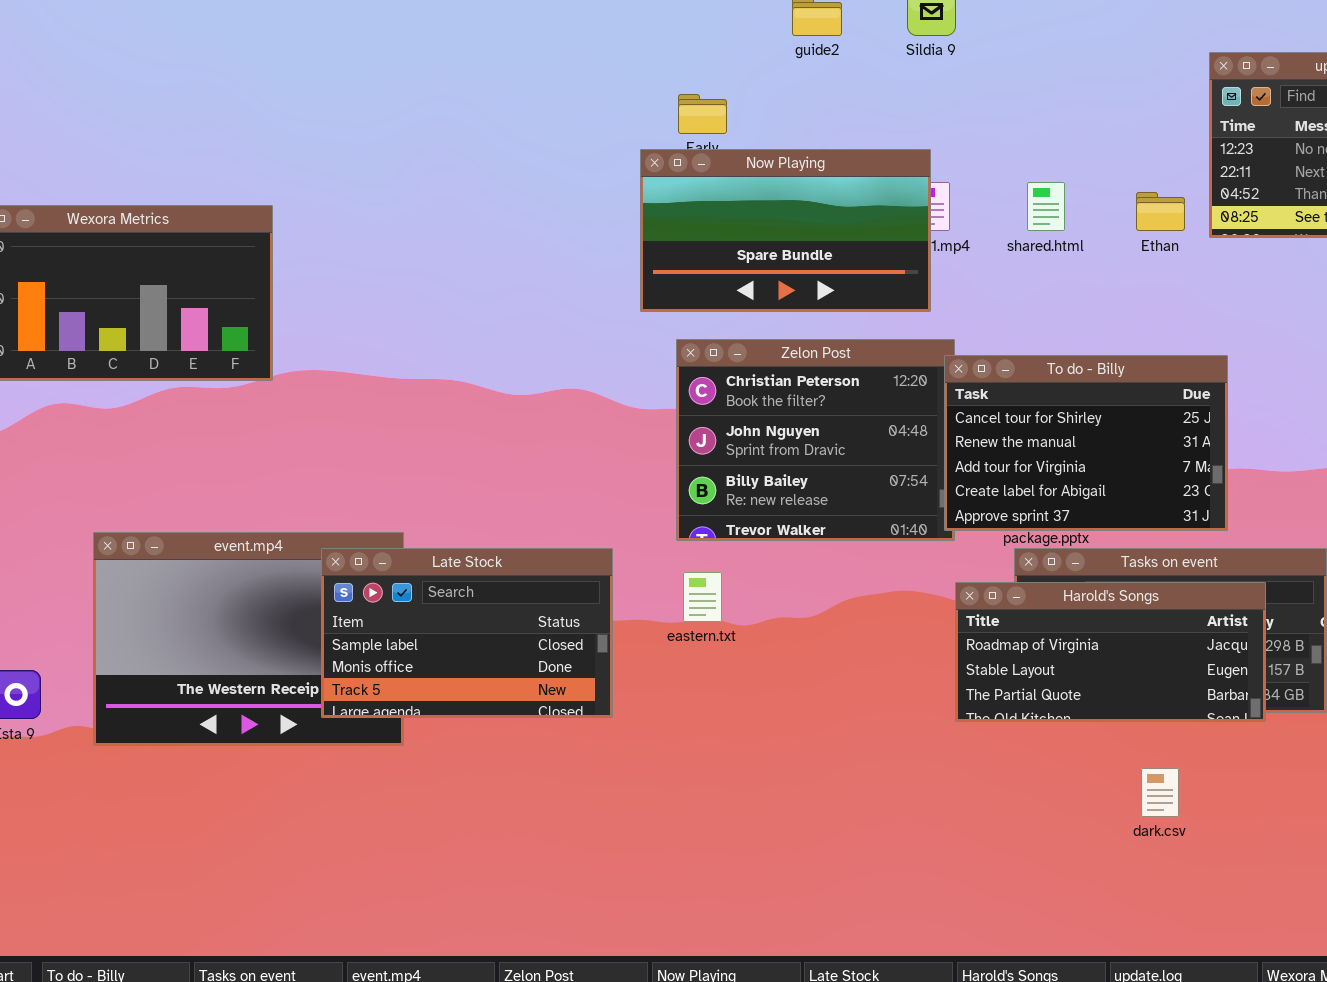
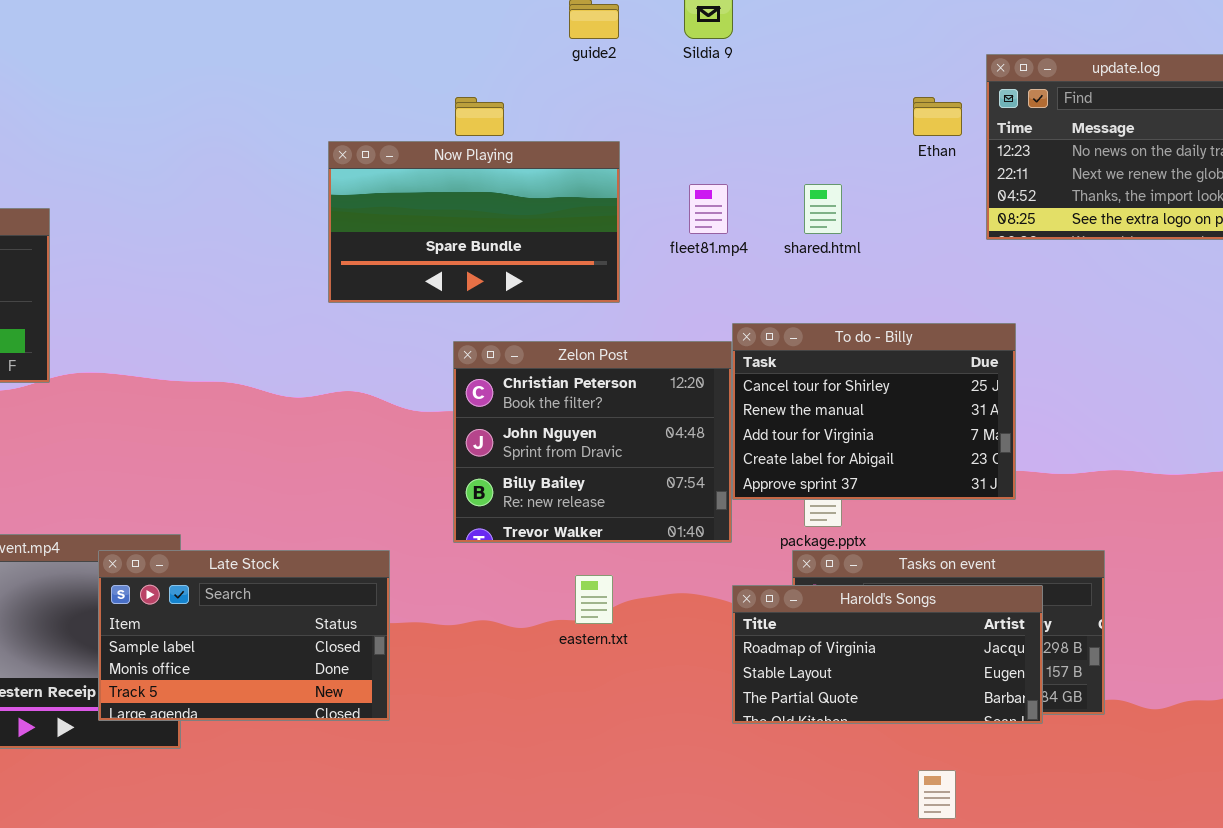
Now Playing: [640,149,931,312] -> [328,141,620,303], moved
Ethan: [1136,192,1185,231] -> [913,97,962,136], moved
To do - Billy: [944,355,1228,531] -> [732,323,1016,500], moved
eastern.txt: [683,572,722,622] -> [575,575,613,624], moved

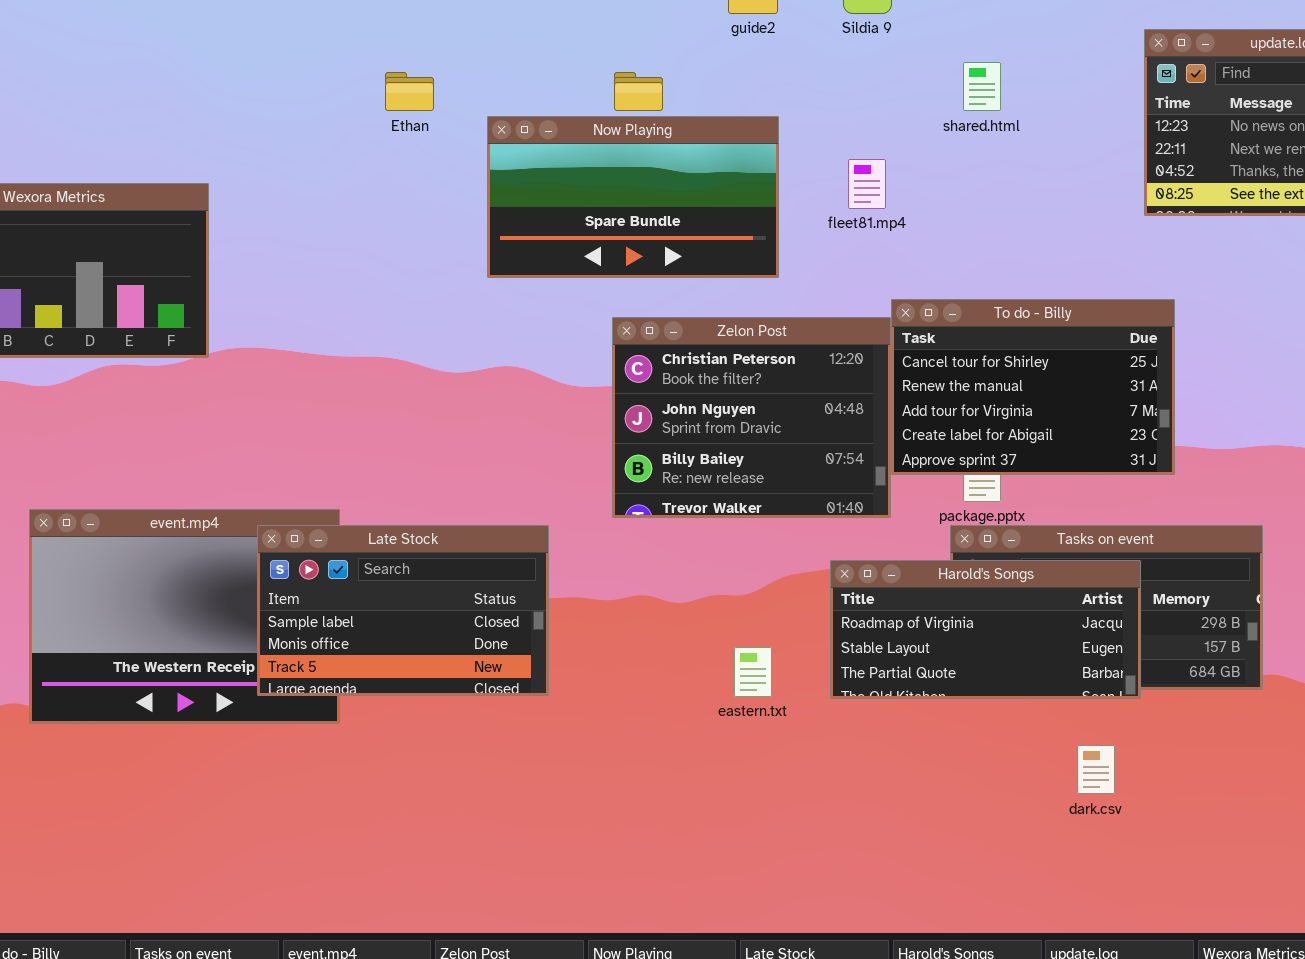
Ethan: [913,97,962,136] -> [385,72,434,111], moved
shared.html: [804,184,842,234] -> [963,62,1001,111], moved
eastern.txt: [575,575,613,624] -> [734,647,772,697], moved
Harold's Songs: [732,585,1043,724] -> [830,560,1141,699], moved

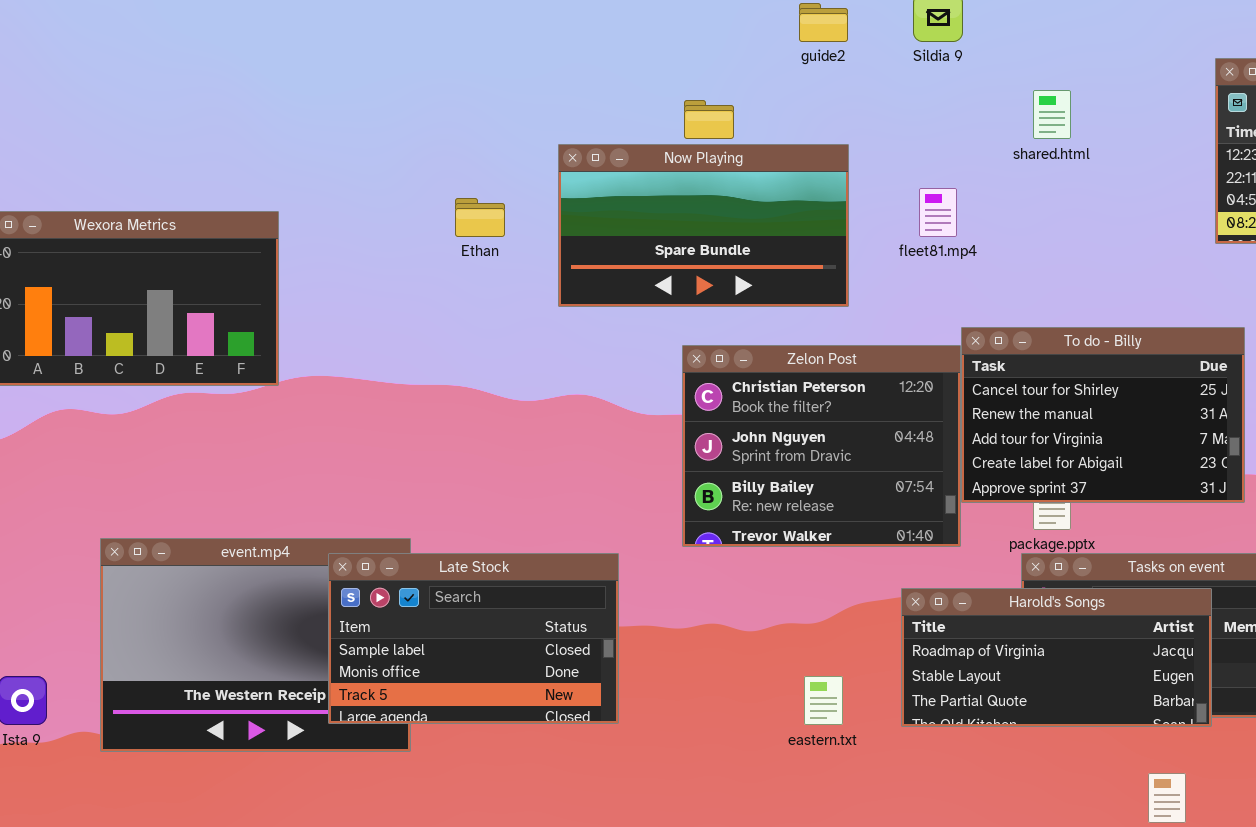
Ethan: [385,72,434,111] -> [455,198,505,237], moved

